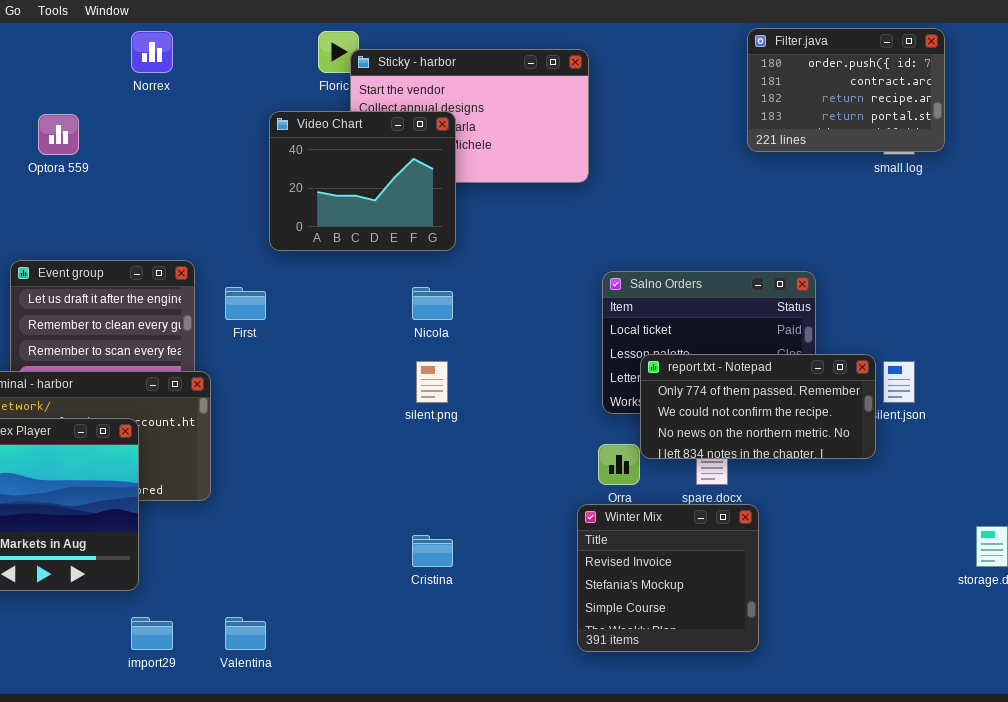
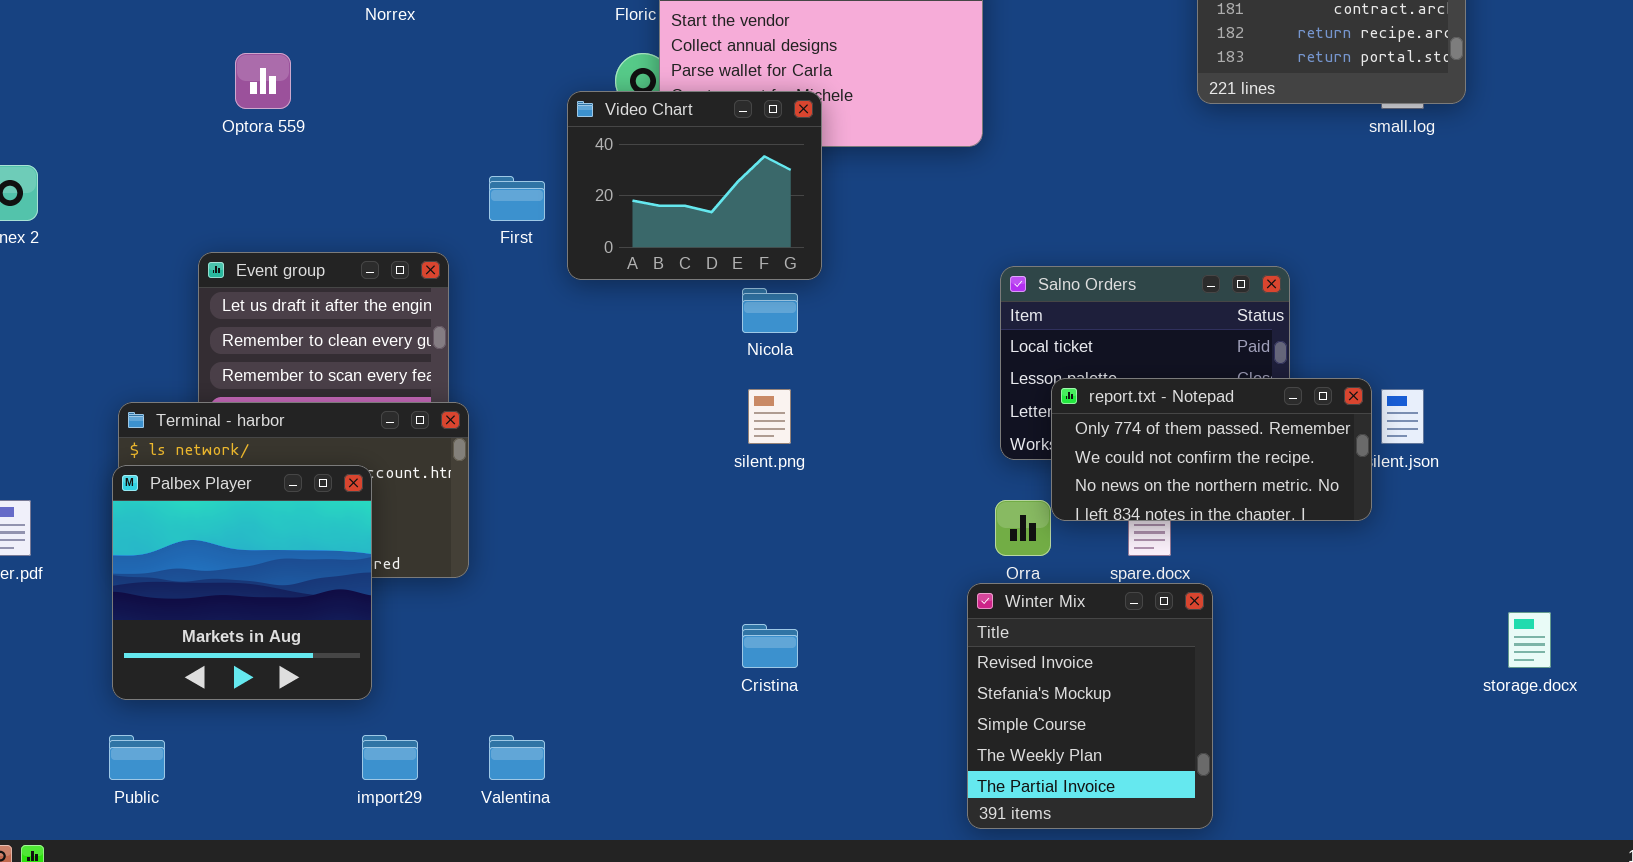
Video Chart: [269,111,456,251] -> [567,91,822,280], moved
First: [225,287,266,320] -> [489,176,545,221], moved
Winter Mix: [577,504,759,652] -> [967,583,1213,829], resized

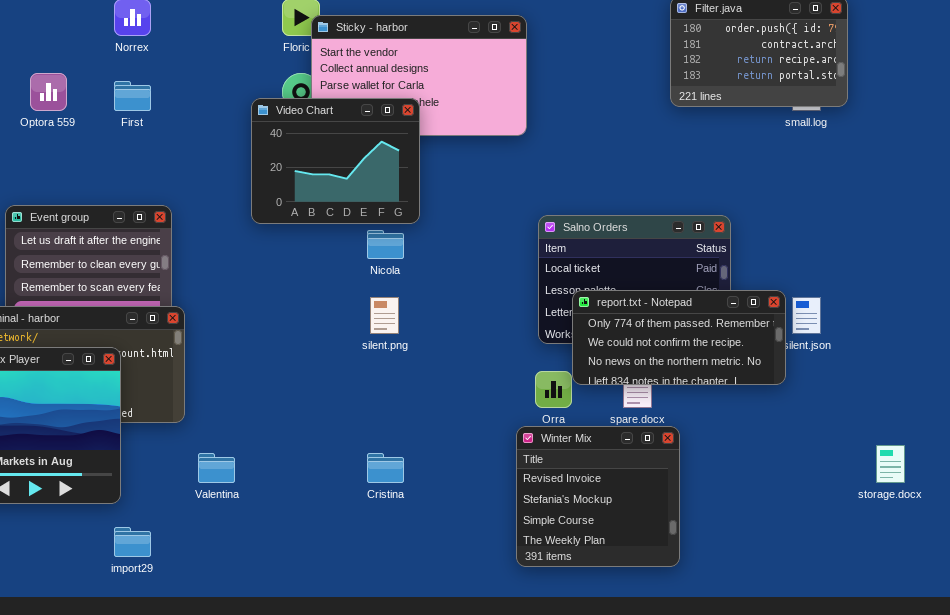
First: [489,176,545,221] -> [114,81,151,111], moved
Winter Mix: [967,583,1213,829] -> [516,426,680,567], resized
Valentina: [489,735,545,780] -> [198,453,235,483], moved

